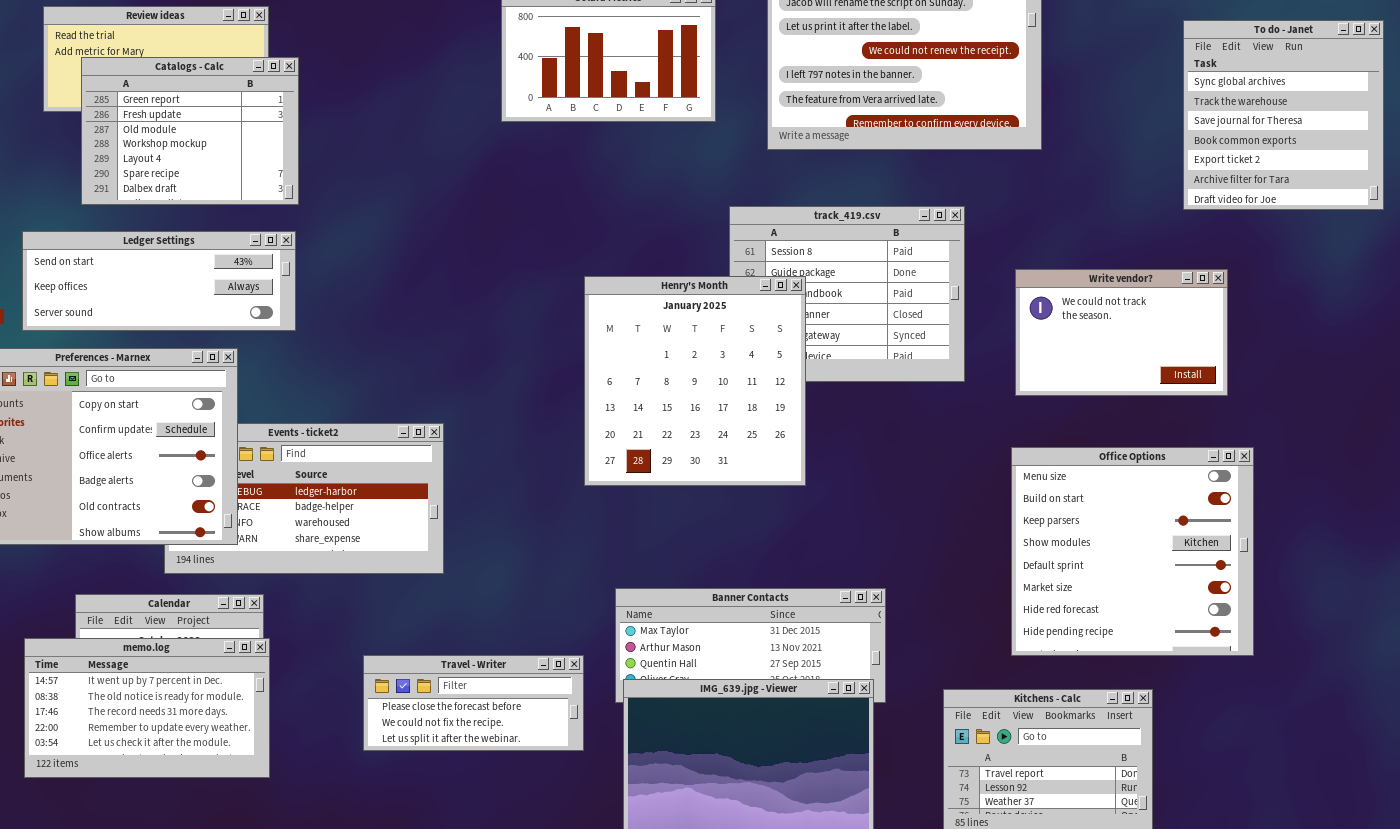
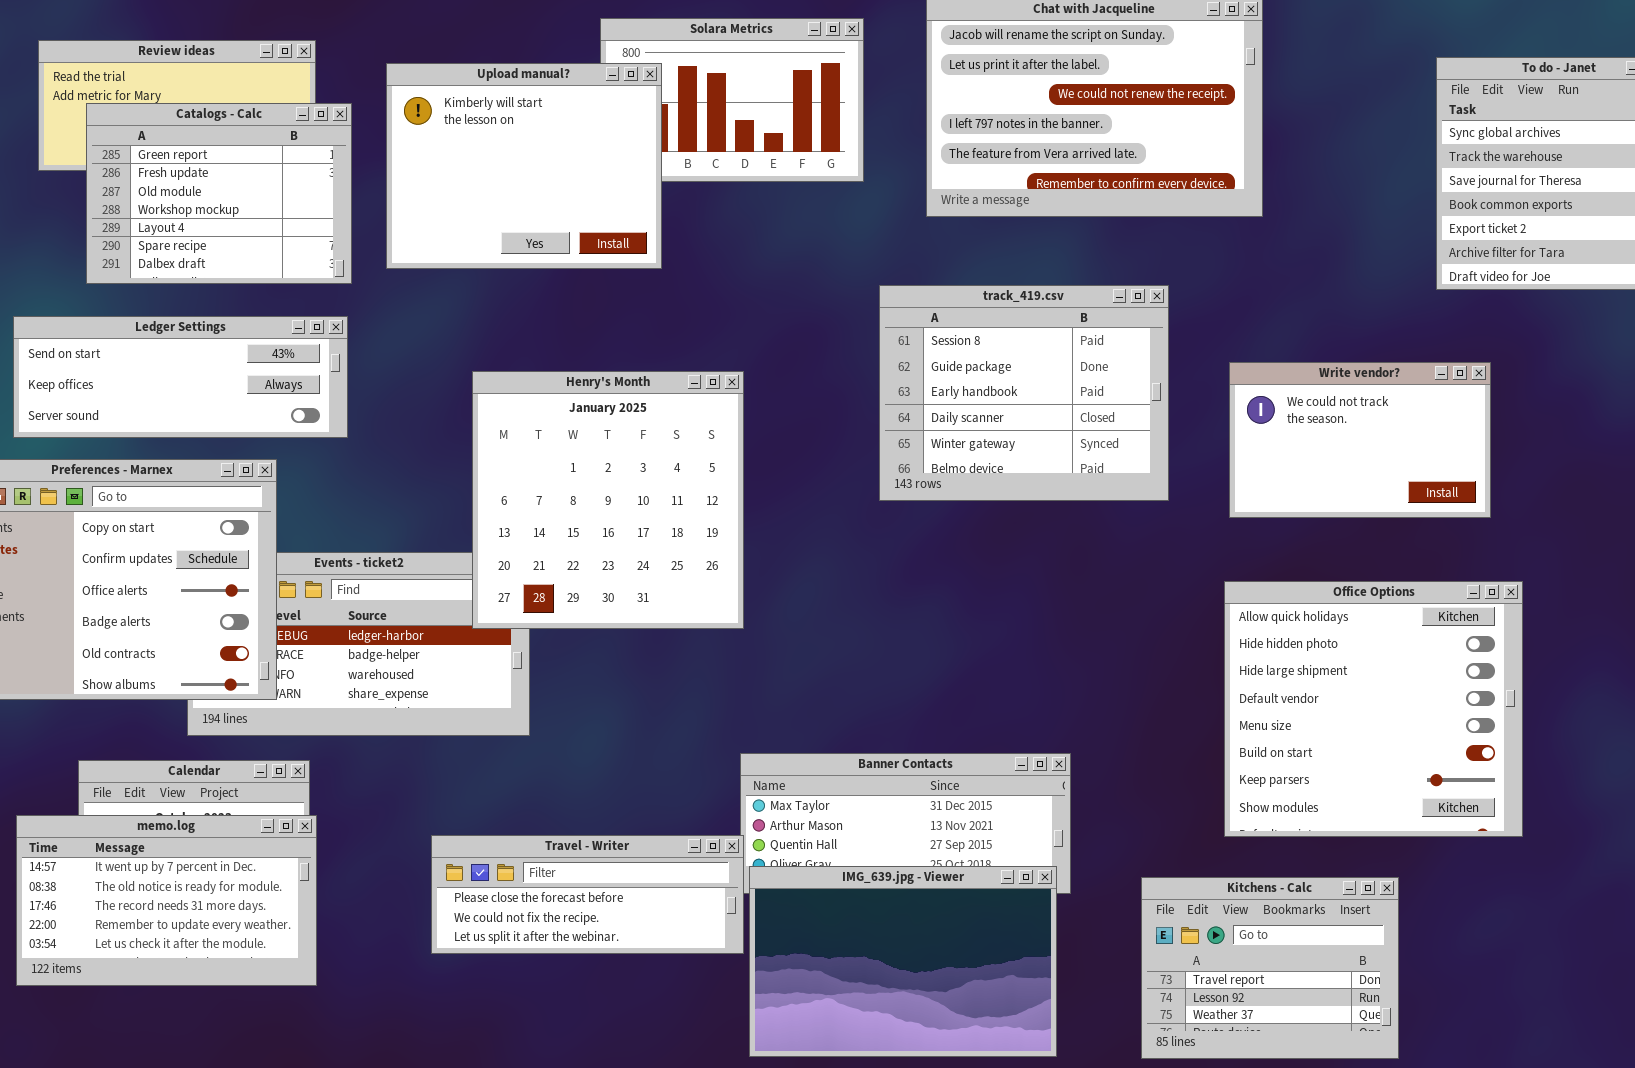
Upload manual?: none -> [386,63,662,269], opened
Henry's Month: [584,276,806,486] -> [472,371,744,629], moved
Office Options: [1011,447,1254,656] -> [1224,581,1523,837], scrolled up 4 rows
Travel - Writer: [363,655,584,751] -> [431,835,744,954], resized

